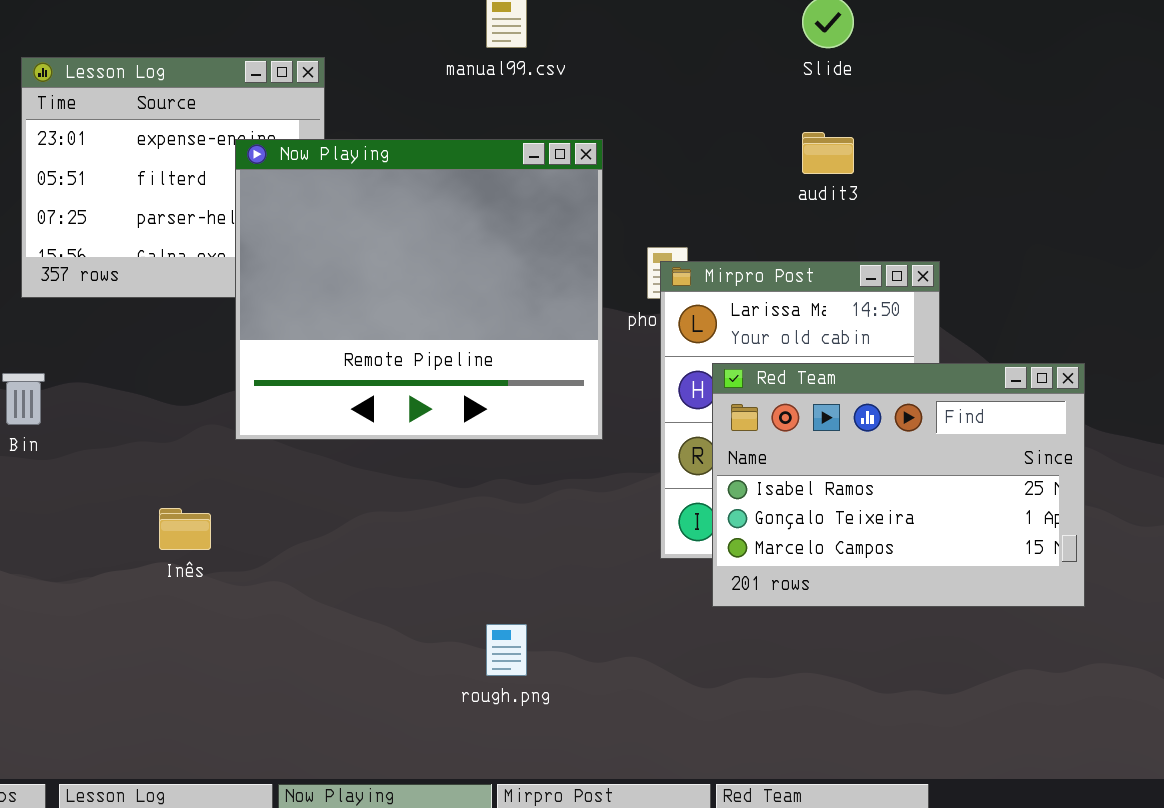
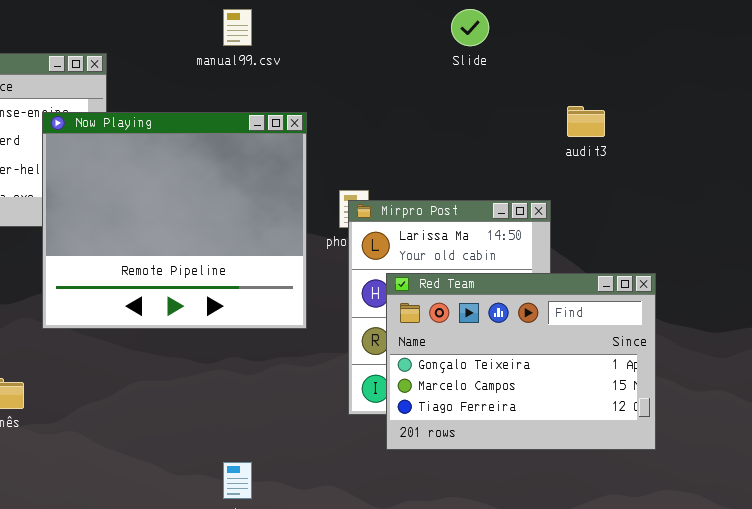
audit3: [802,132,854,174] -> [567,106,605,137], moved
Red Team: [712,363,1085,607] -> [386,273,656,450], scrolled down 1 row

